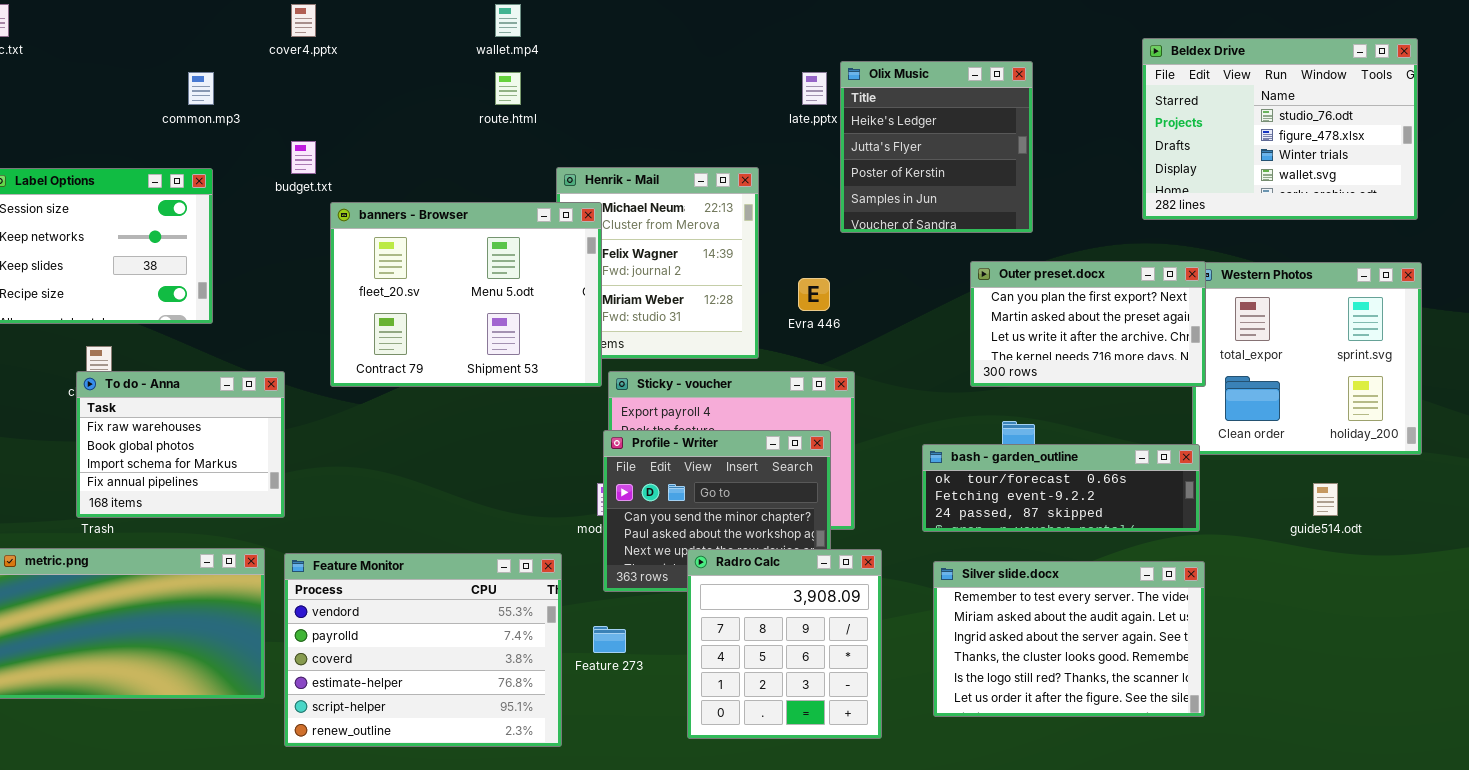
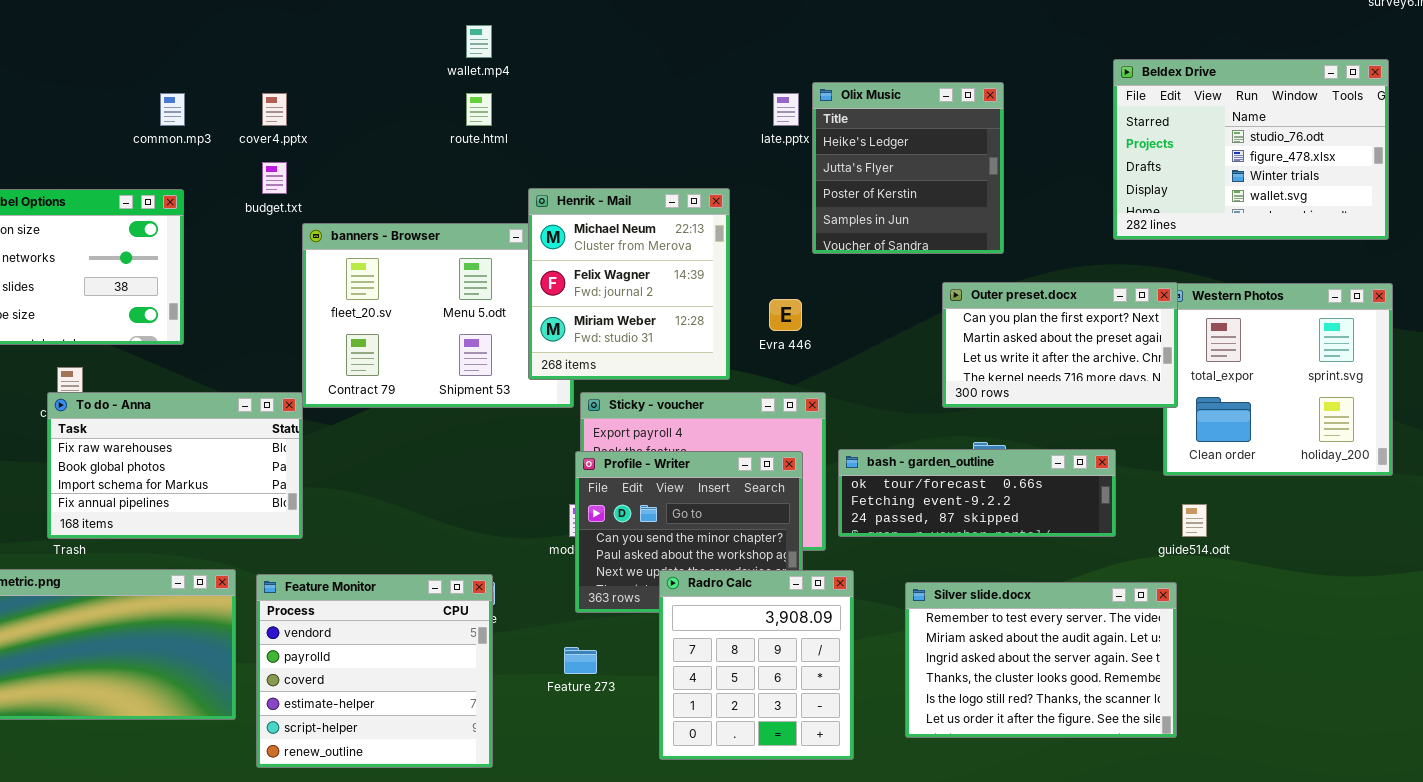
cover4.pptx: [291,4,316,37] -> [262,93,287,126], moved
Henrik - Mail: [556,167,759,359] -> [528,188,730,380], raised
To do - Anna: [76,371,285,518] -> [47,392,303,539], resized
bash - garden_outline: [922,444,1200,532] -> [838,449,1116,537], moved
guide514.odt: [1313,483,1338,516] -> [1182,504,1207,537], moved
Feature Monitor: [284,553,562,747] -> [256,574,493,768], resized

